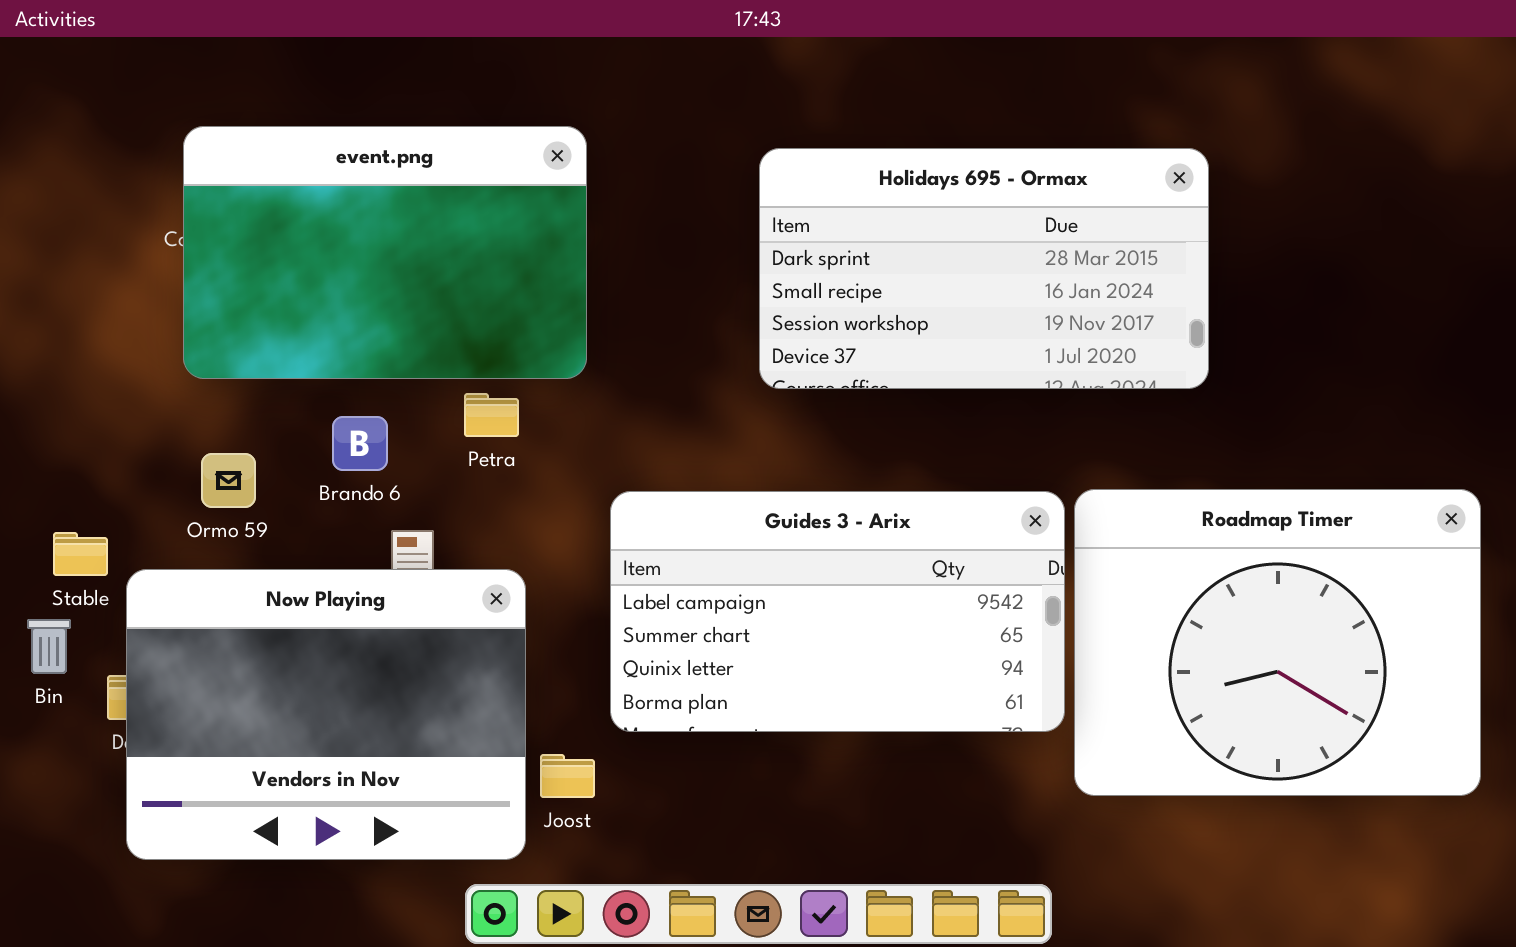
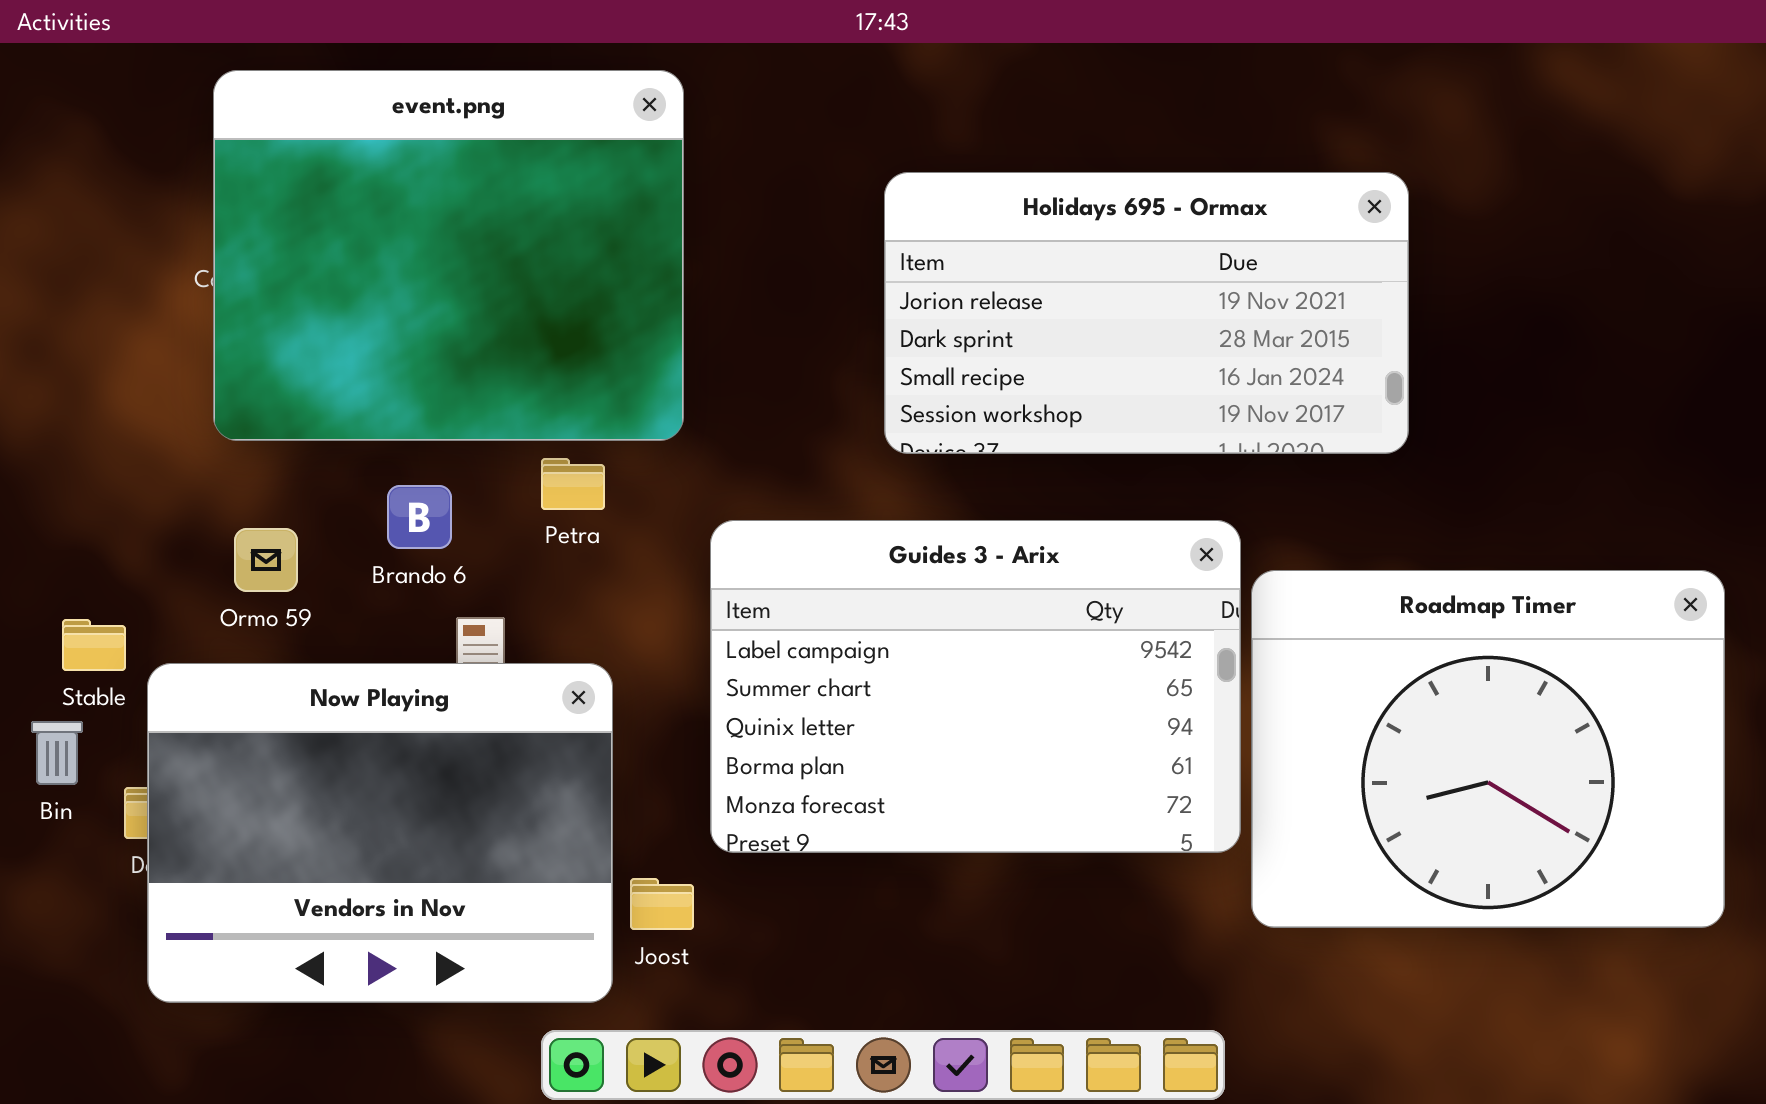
event.png: [183,126,587,379] -> [213,70,684,441], resized
Holidays 695 - Ormax: [759,148,1209,389] -> [884,172,1409,454], scrolled up 1 row
Guides 3 - Arix: [610,491,1065,732] -> [710,520,1241,853], resized

